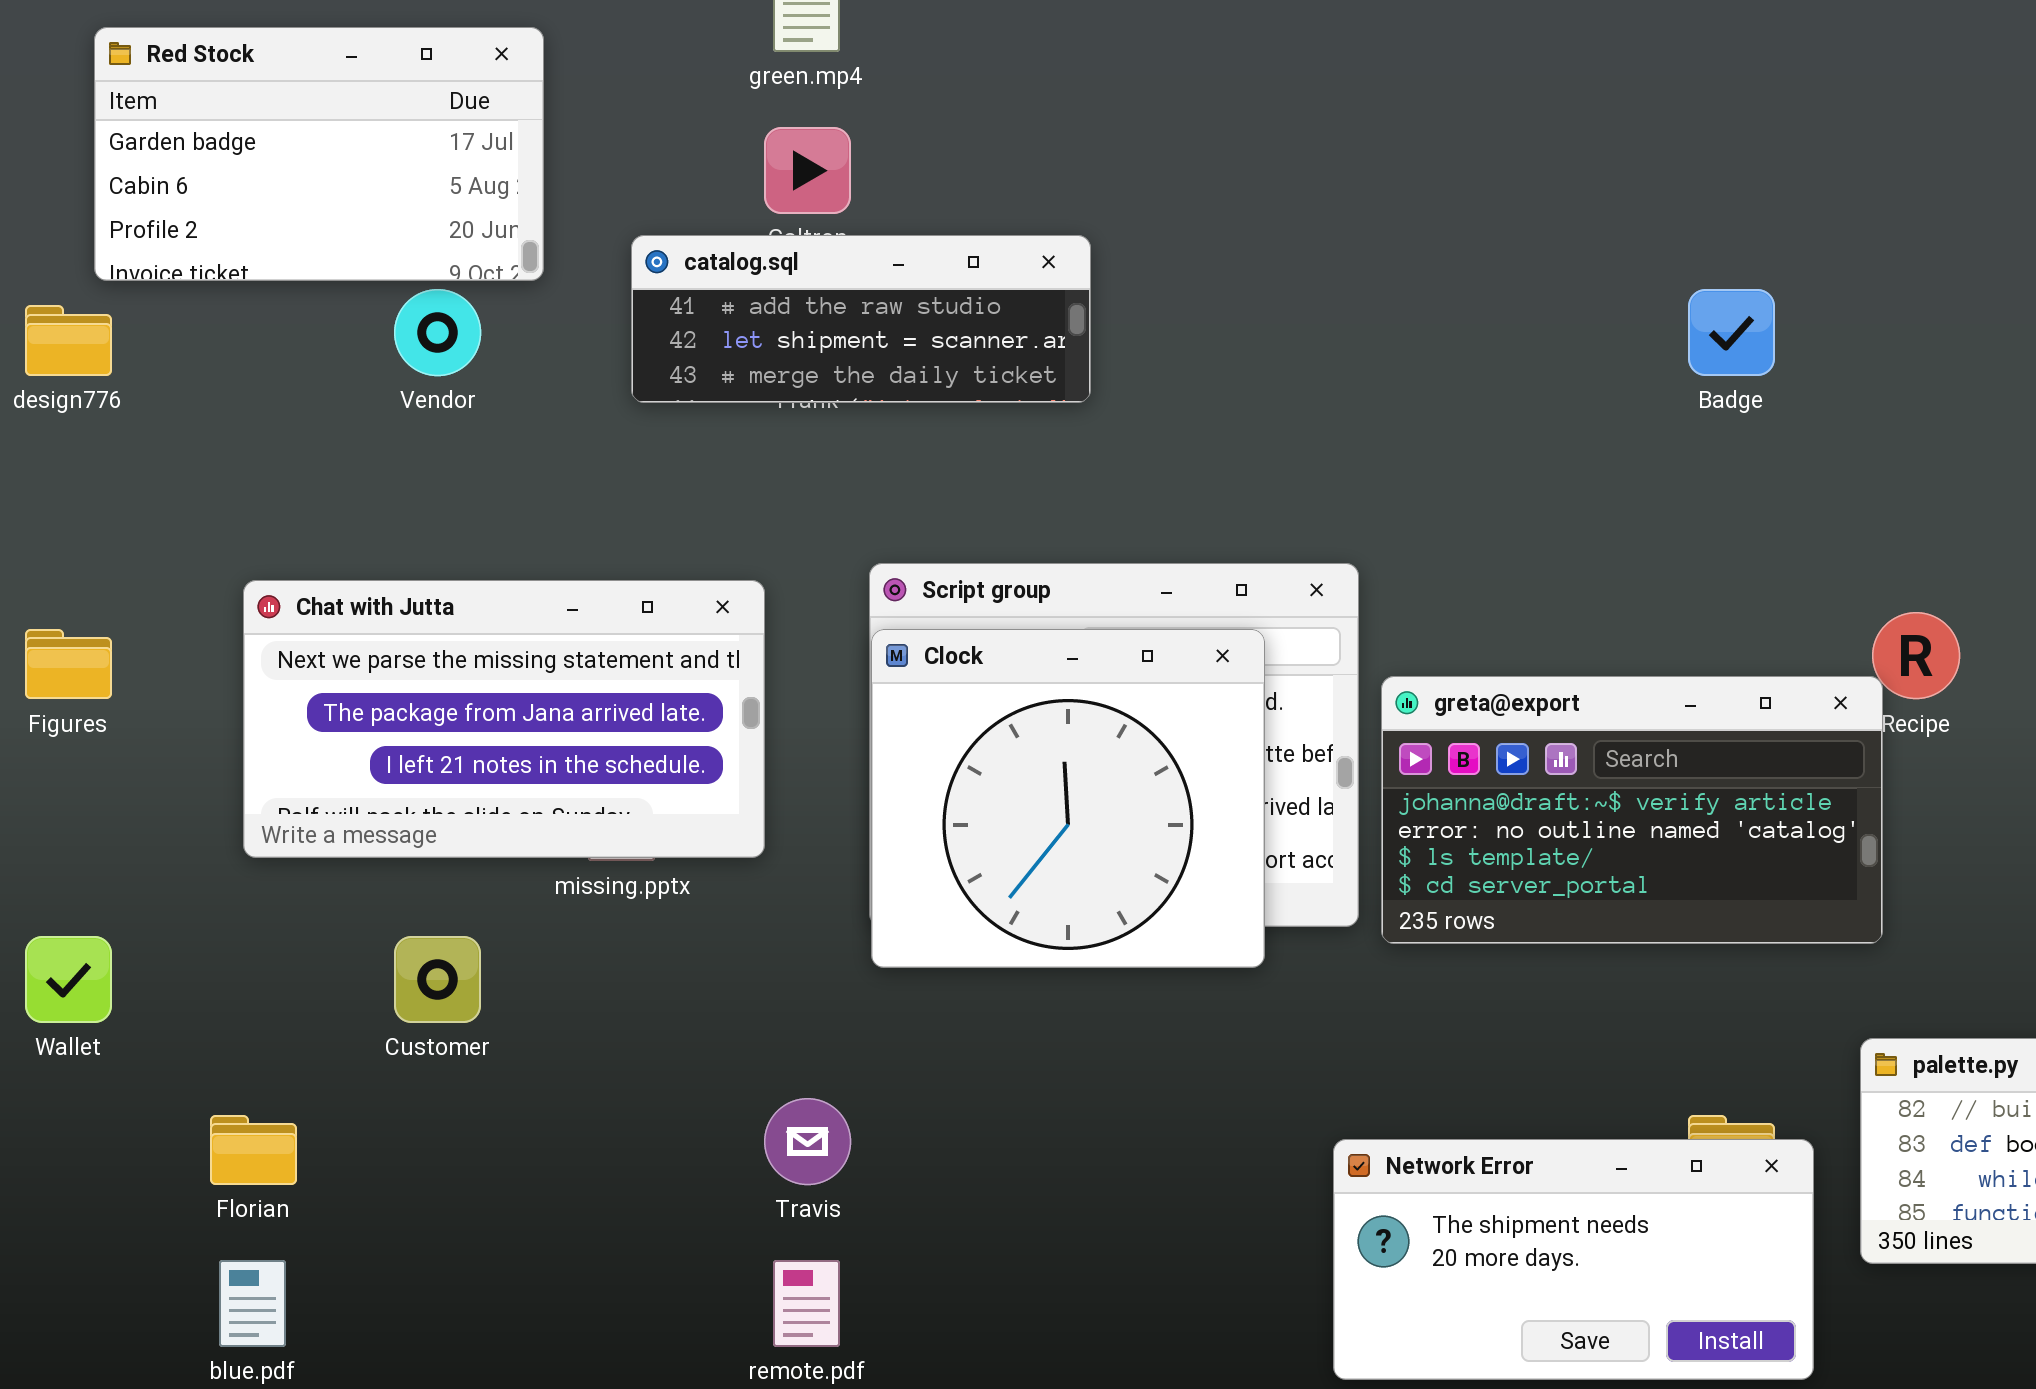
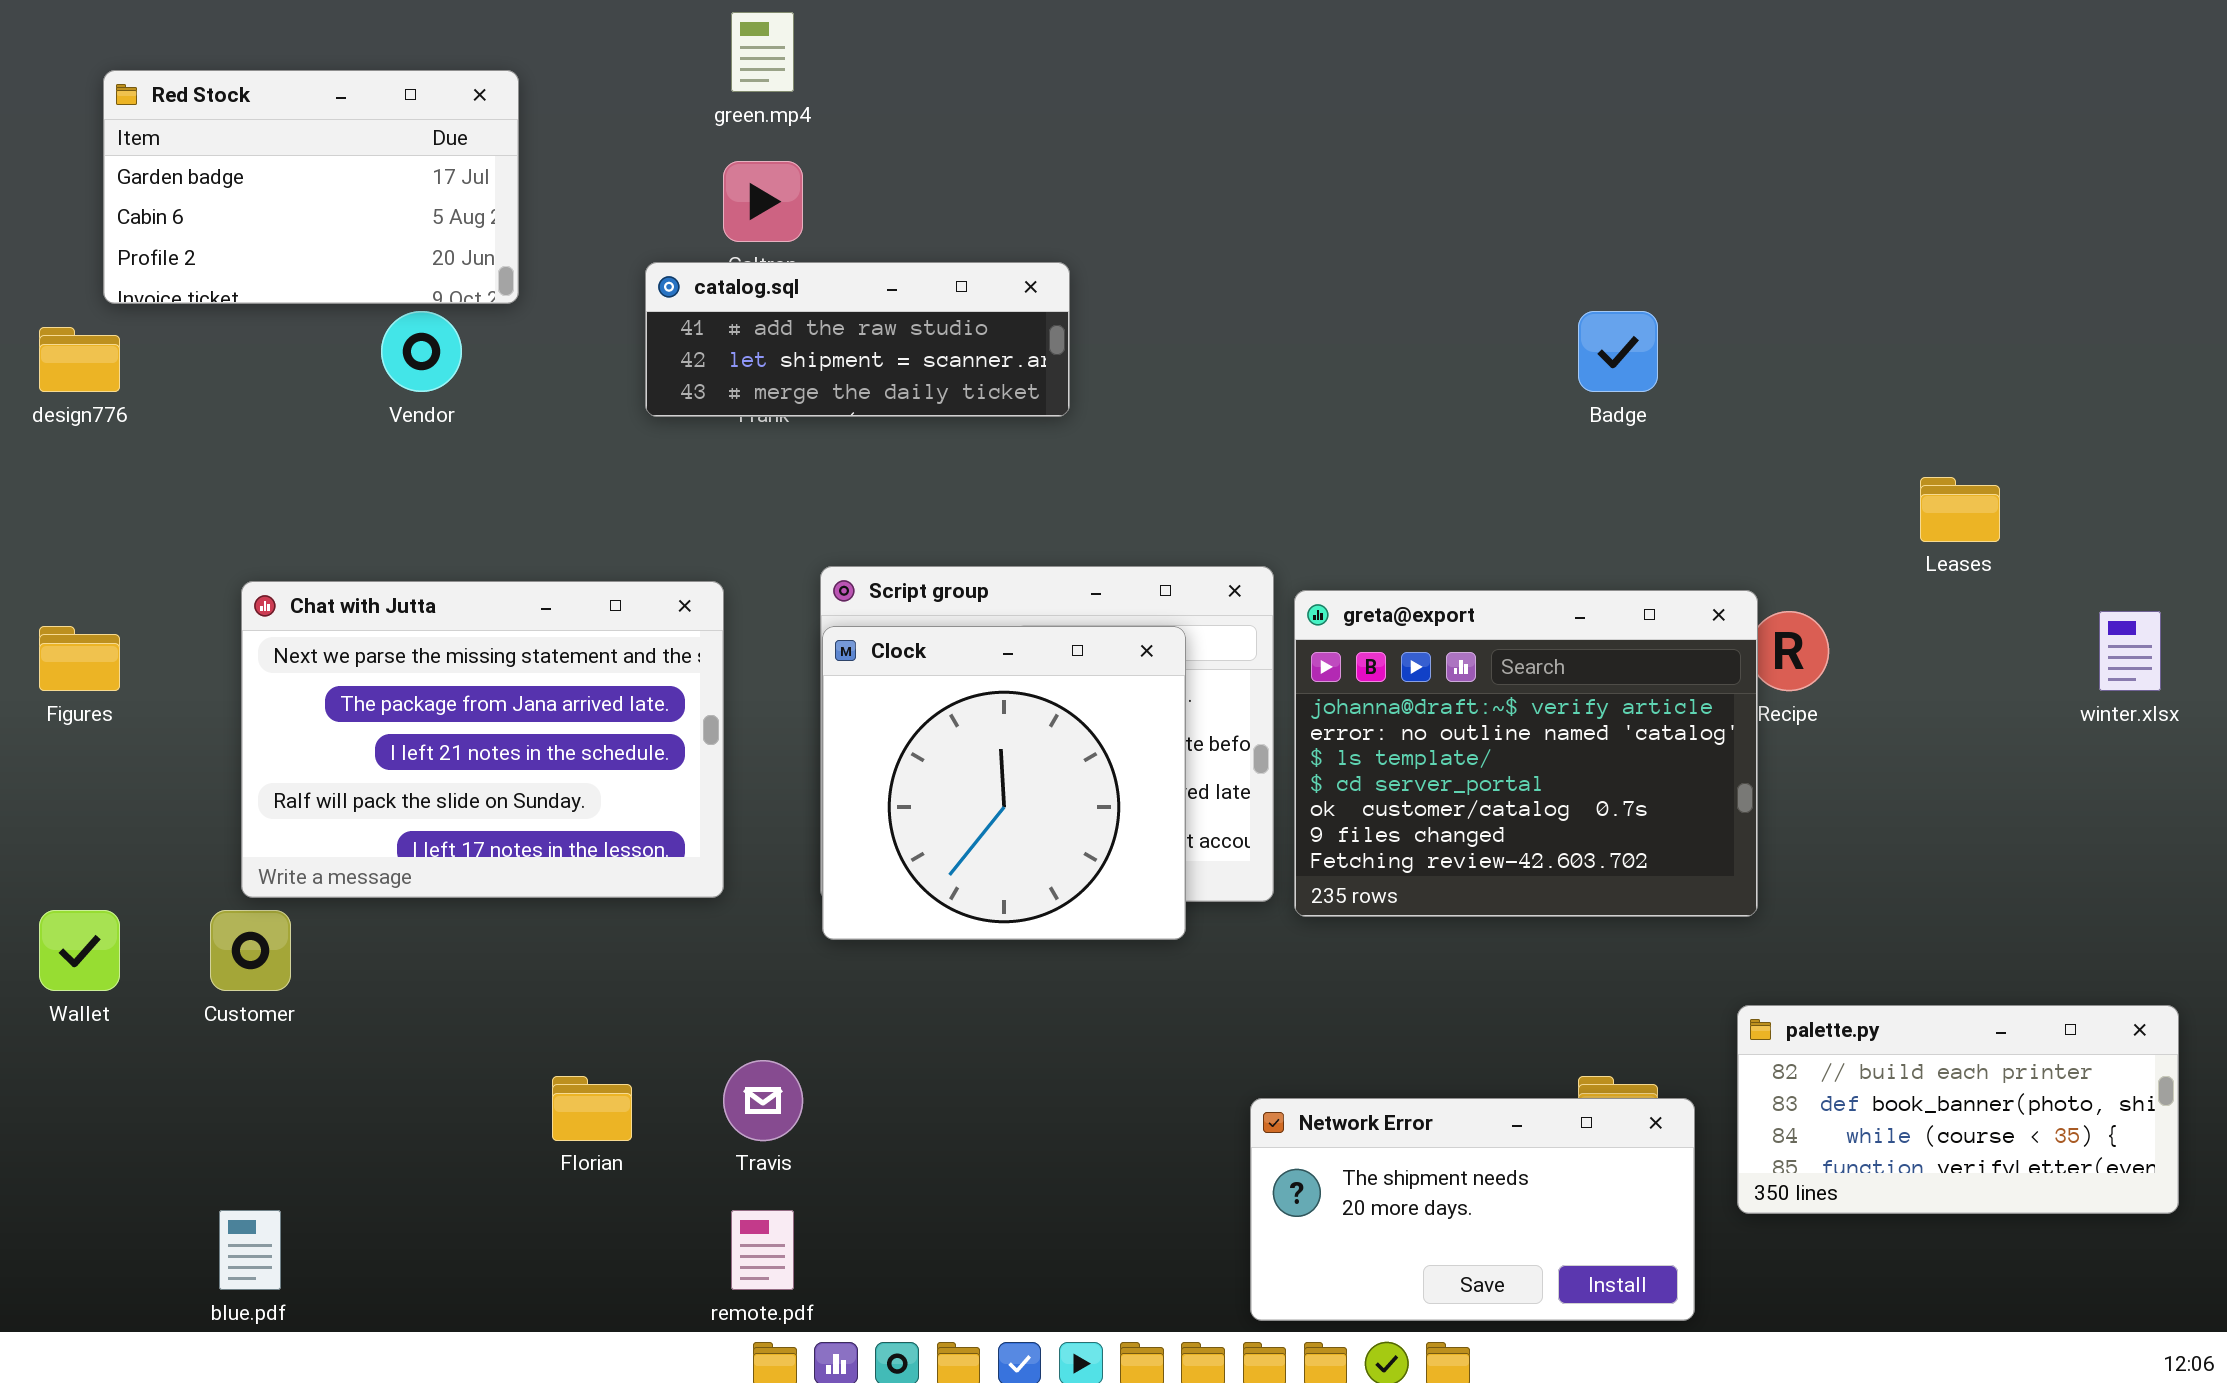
catalog.sql: [631,235,1091,403] -> [645,262,1070,417], moved
Chat with Jutta: [243,580,765,858] -> [241,581,724,898], resized
greta@export: [1381,676,1883,944] -> [1294,590,1758,917], resized
Customer: [394,936,481,1023] -> [210,910,291,991], moved
Florian: [210,1115,297,1185] -> [552,1076,632,1141], moved

